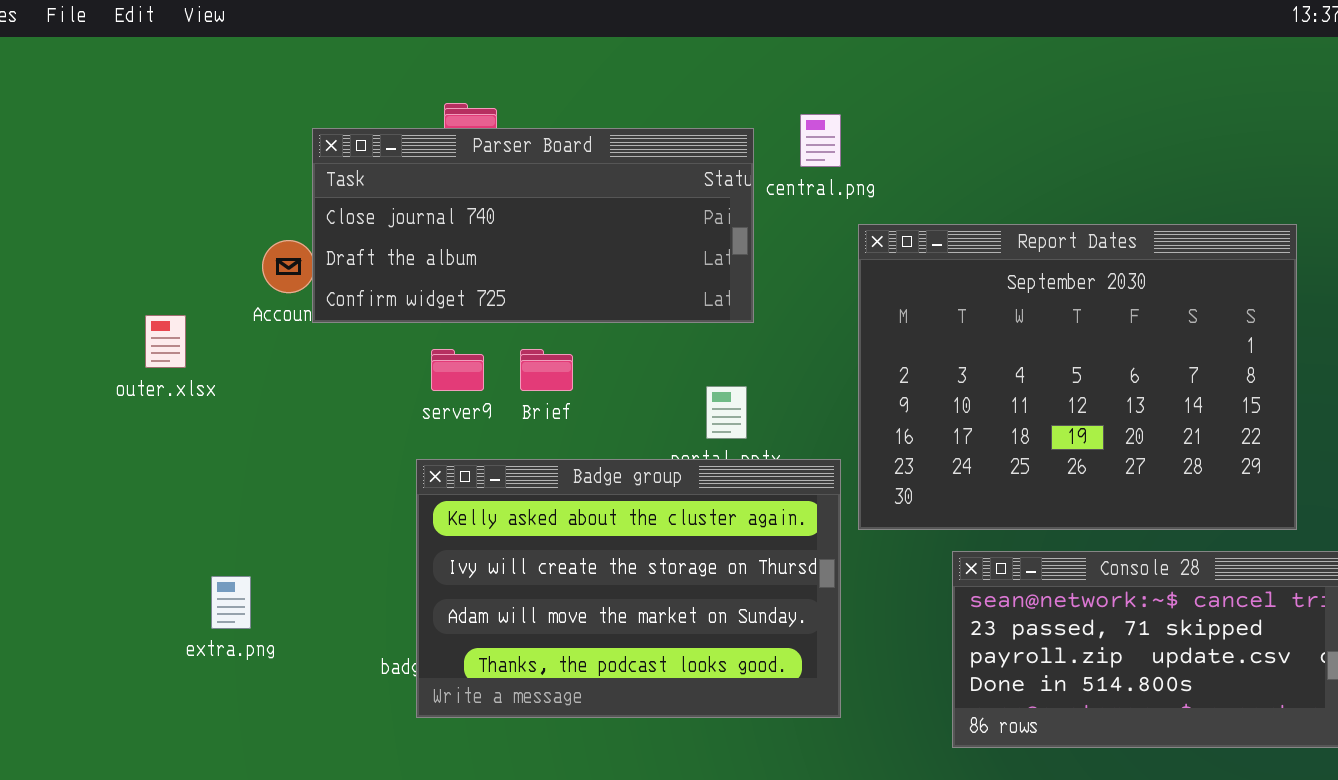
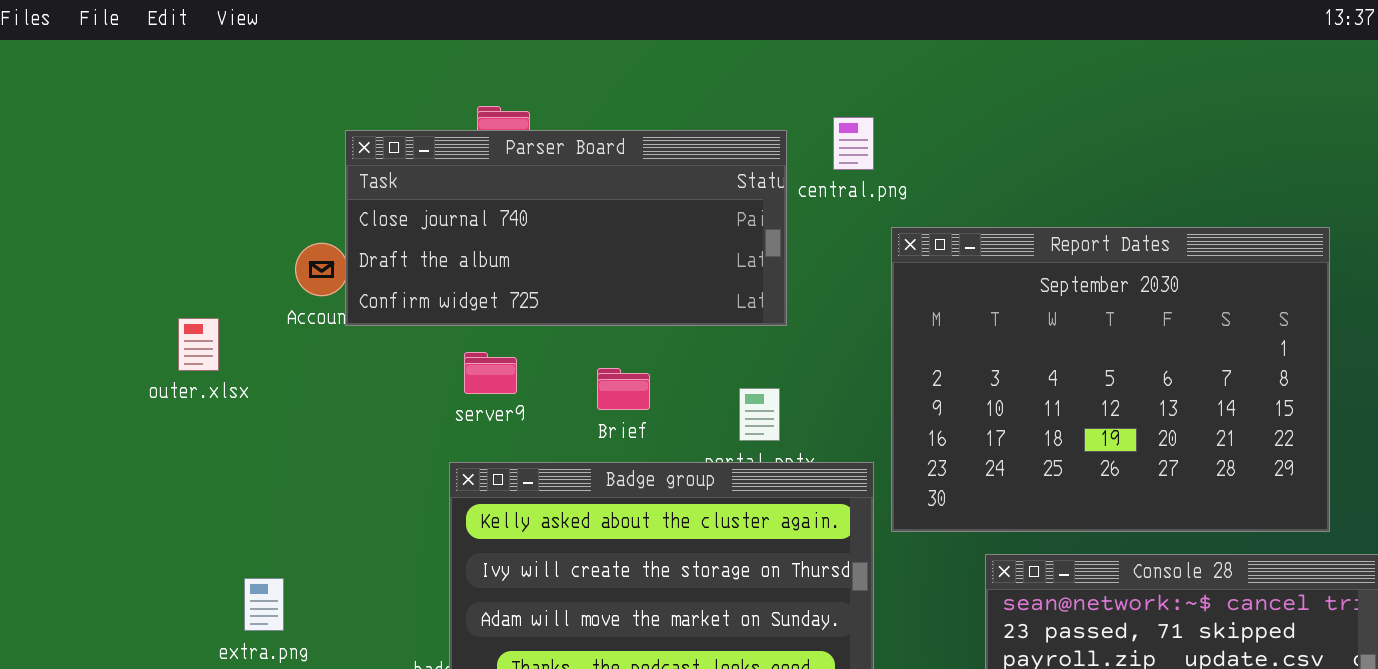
Brief: [520,349,573,391] -> [597,368,650,410], moved

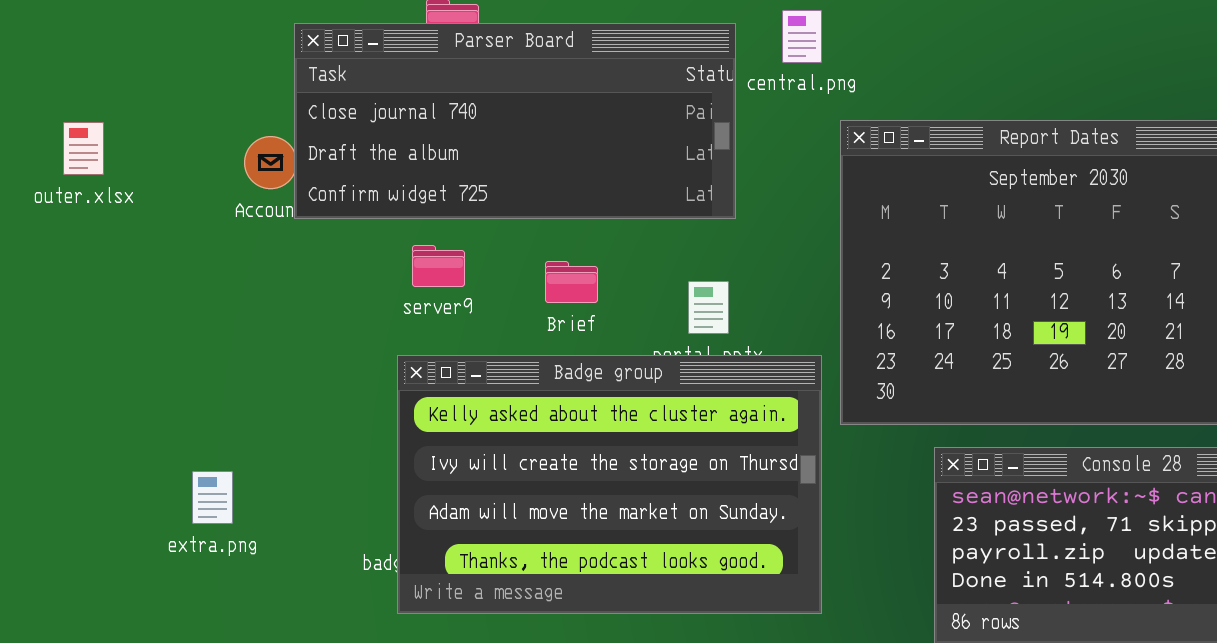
outer.xlsx: [178,318,219,371] -> [63,122,104,175], moved

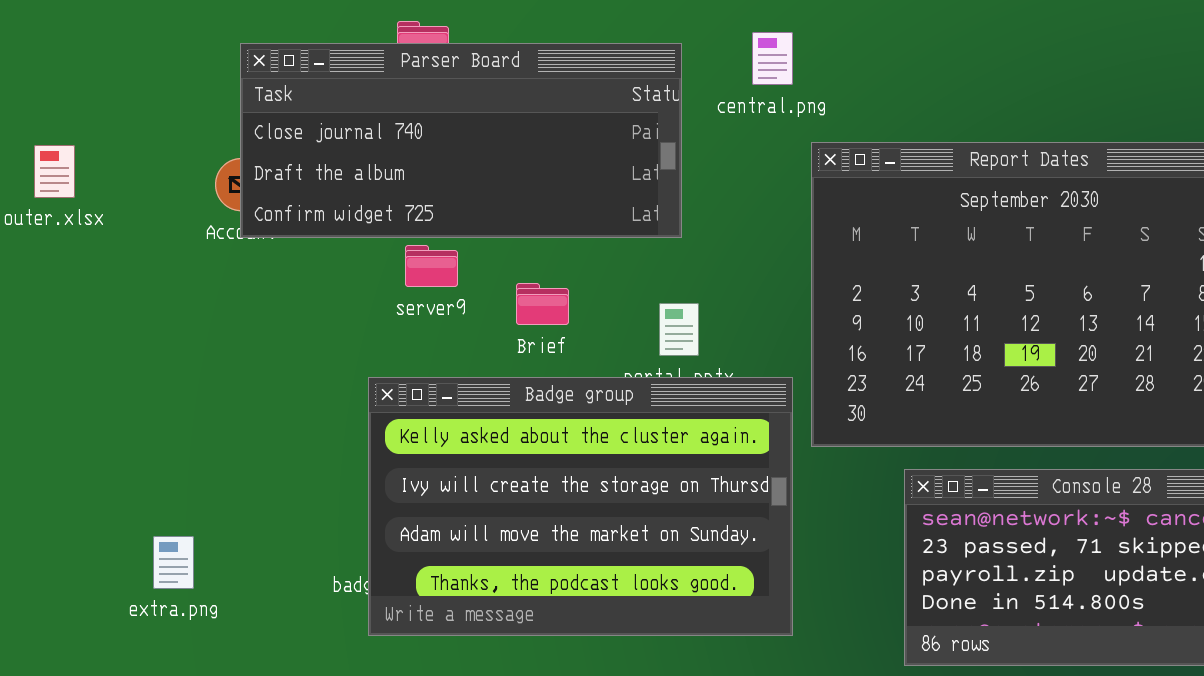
Parser Board: [294,23,736,219] -> [240,43,682,238], moved
server9: [412,245,465,287] -> [405,245,458,287], moved
extra.png: [192,471,233,524] -> [153,536,194,589], moved

